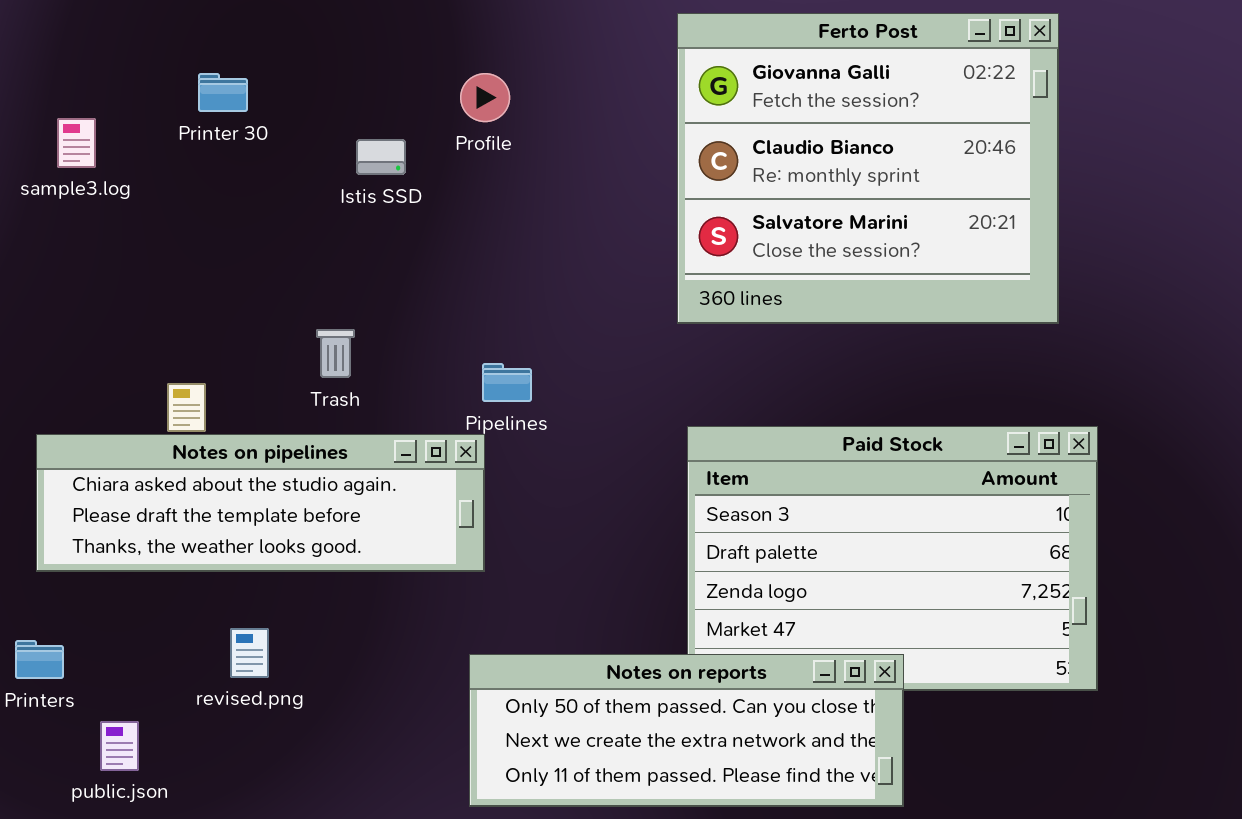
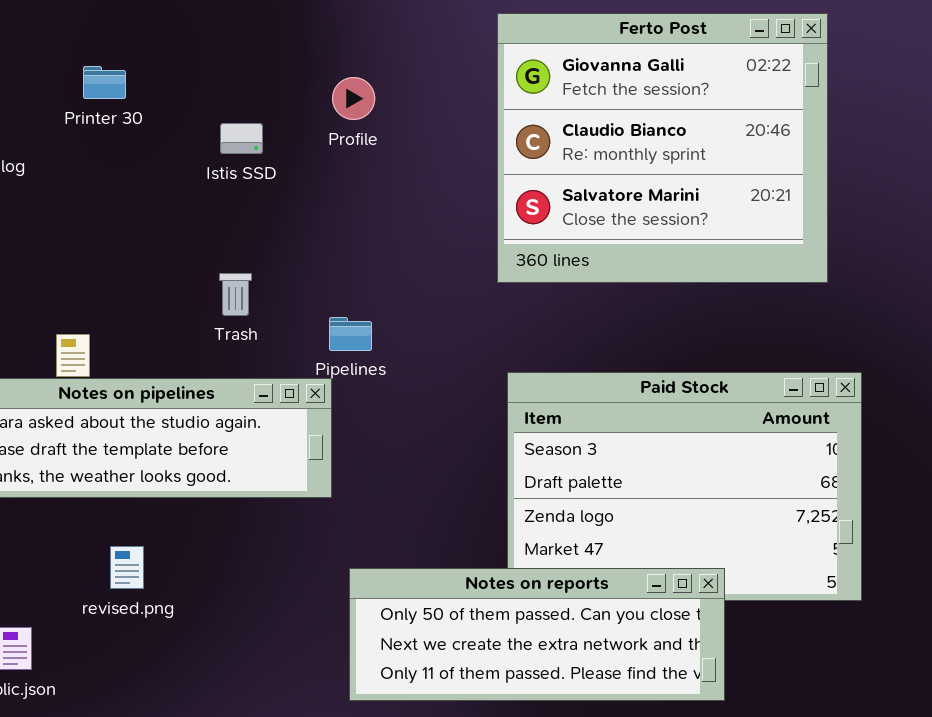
Profile: [460,73,510,122] -> [332,77,375,120], moved
Trash: [316,329,355,378] -> [219,273,252,316], moved
Notes on reports: [469,654,904,807] -> [349,568,725,701], moved

